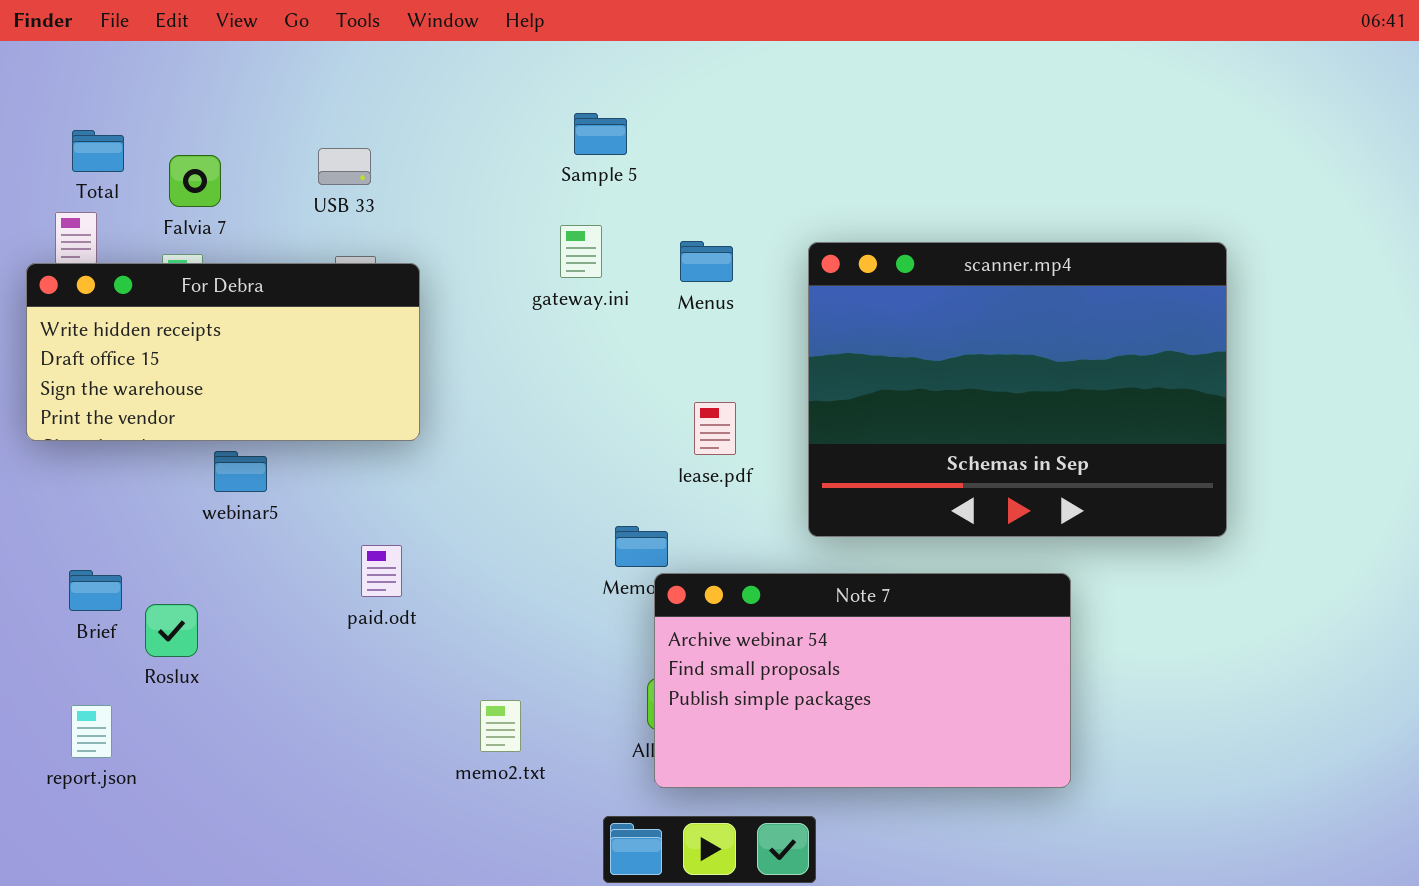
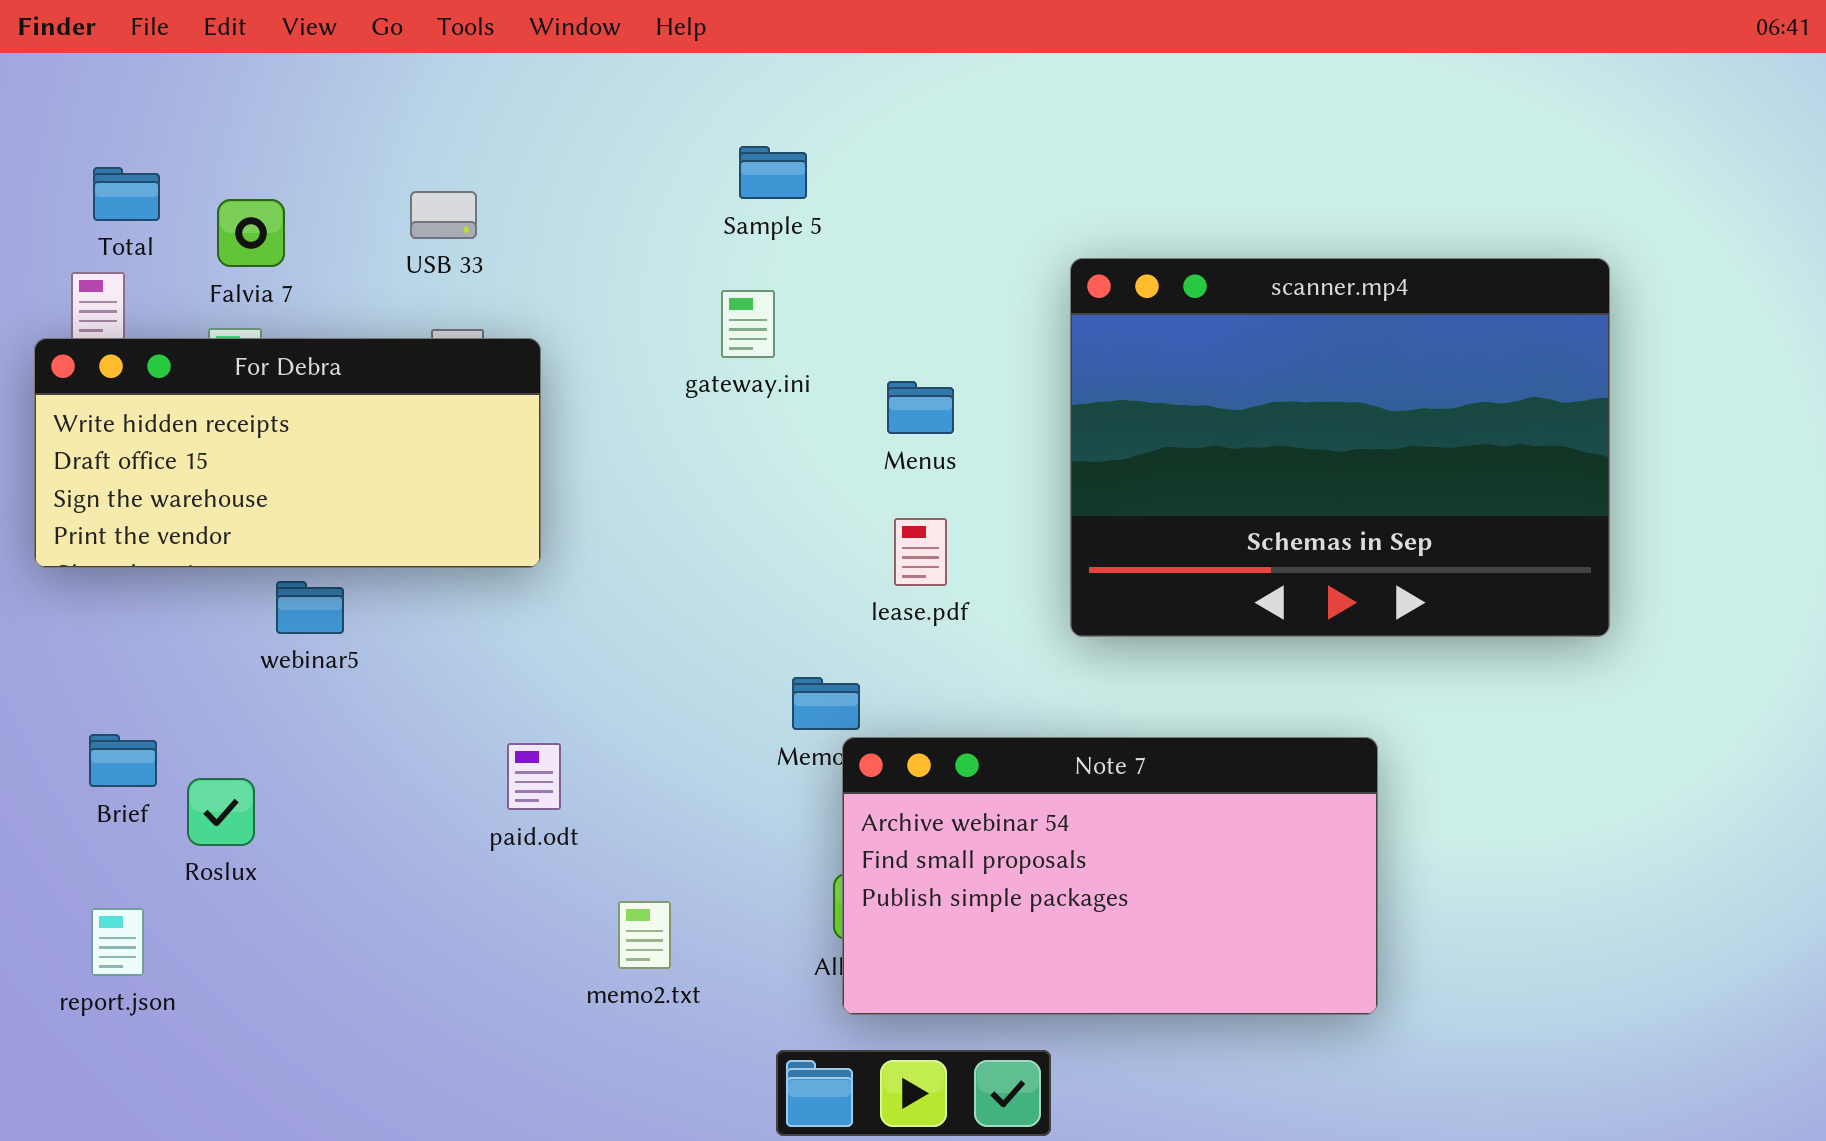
Menus: [680,241,733,282] -> [887,381,954,434], moved
scanner.mp4: [808,242,1227,537] -> [1070,258,1610,637], moved
paid.odt: [361,545,402,597] -> [507,743,561,810], moved

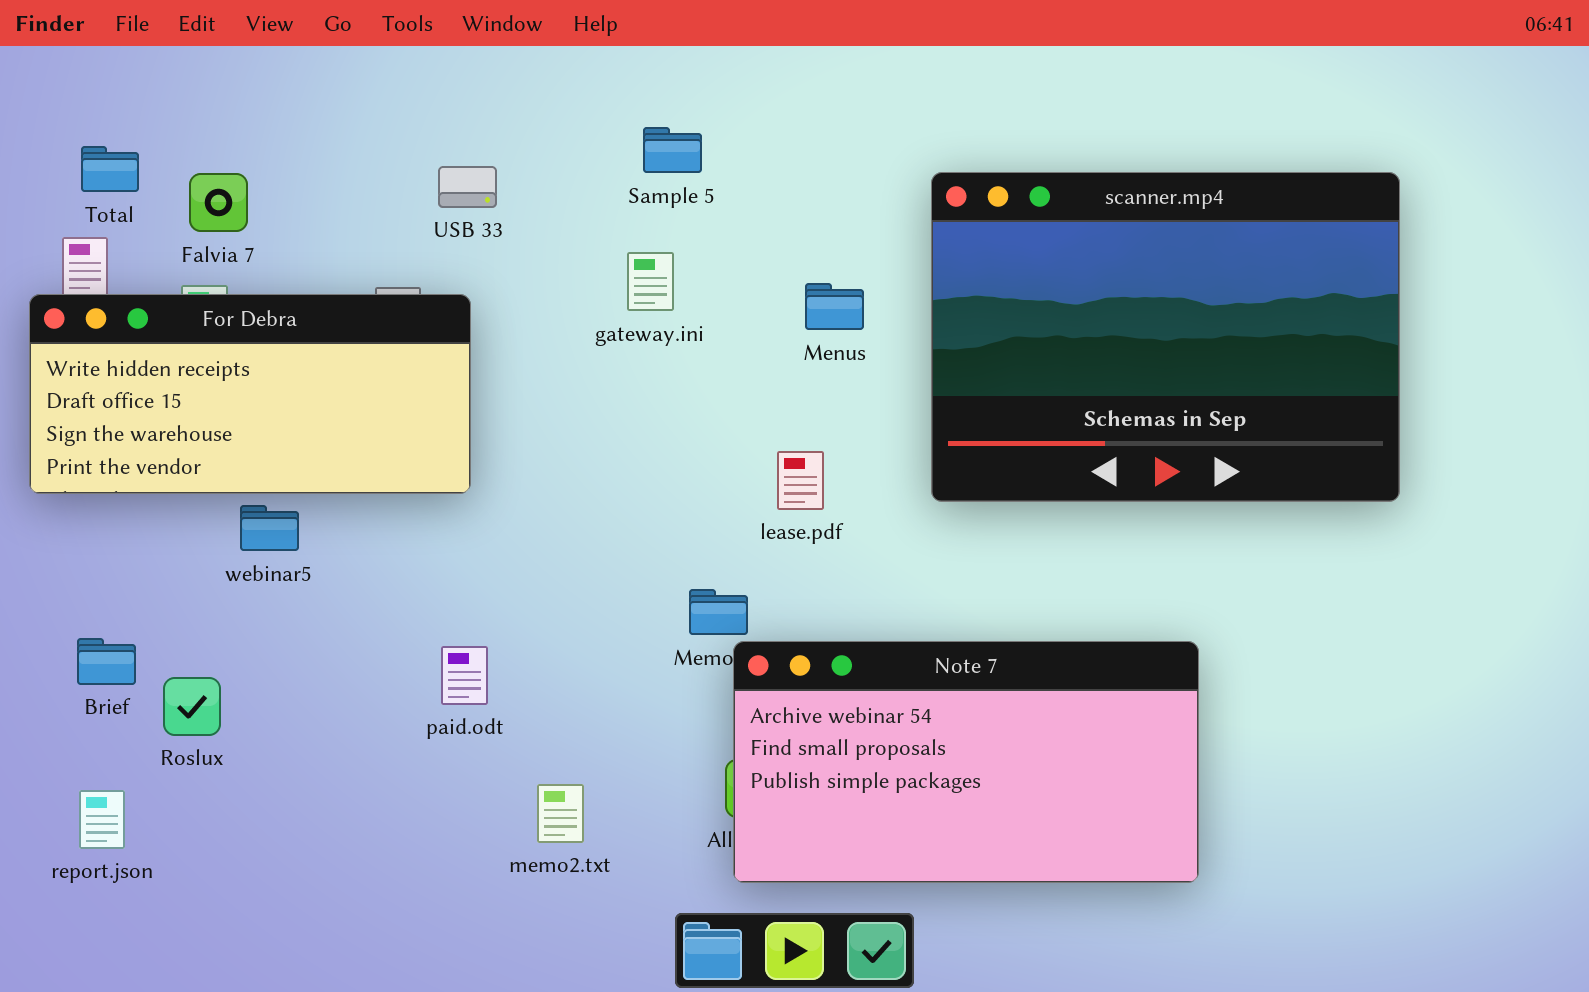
USB 33: [410,191,477,239] -> [438,166,497,208], moved
scanner.mp4: [1070,258,1610,637] -> [931,172,1400,502], moved
Menus: [887,381,954,434] -> [805,283,864,330], moved

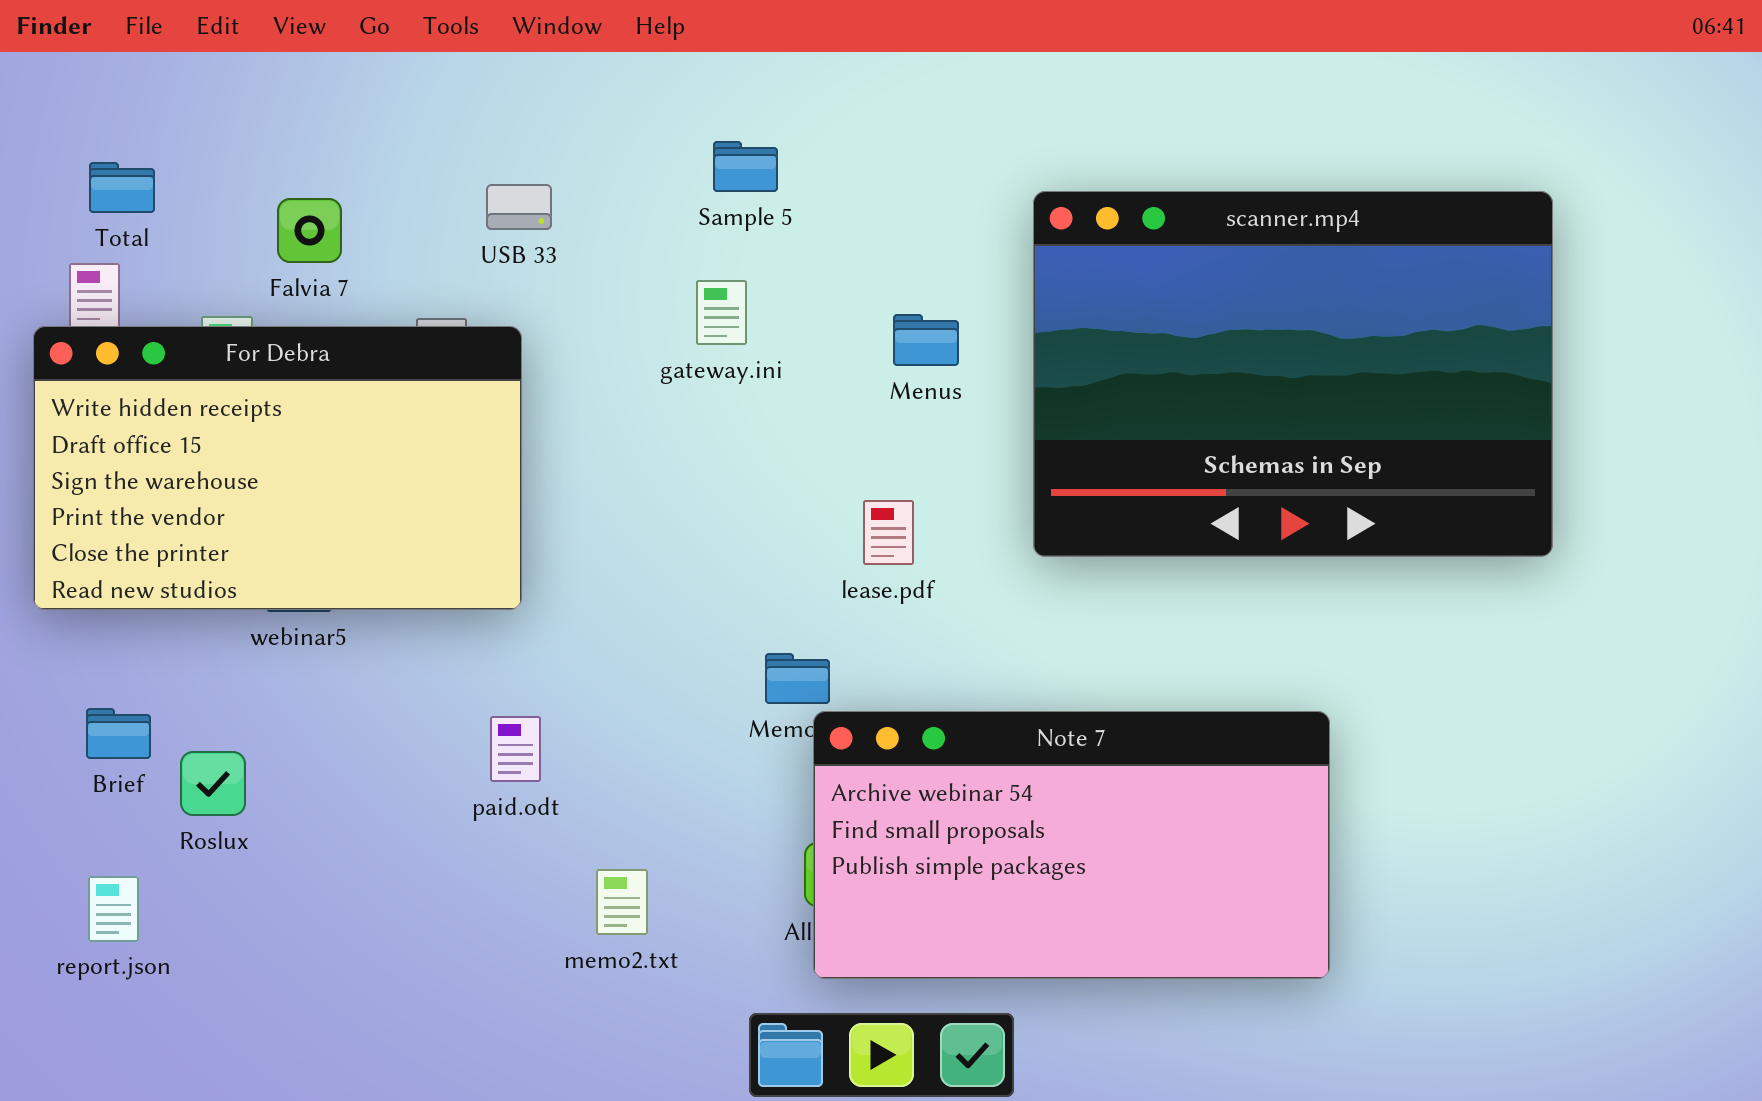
Falvia 7: [189,173,248,232] -> [277,198,342,263], moved
For Debra: [29,294,471,494] -> [33,326,522,610], resized

